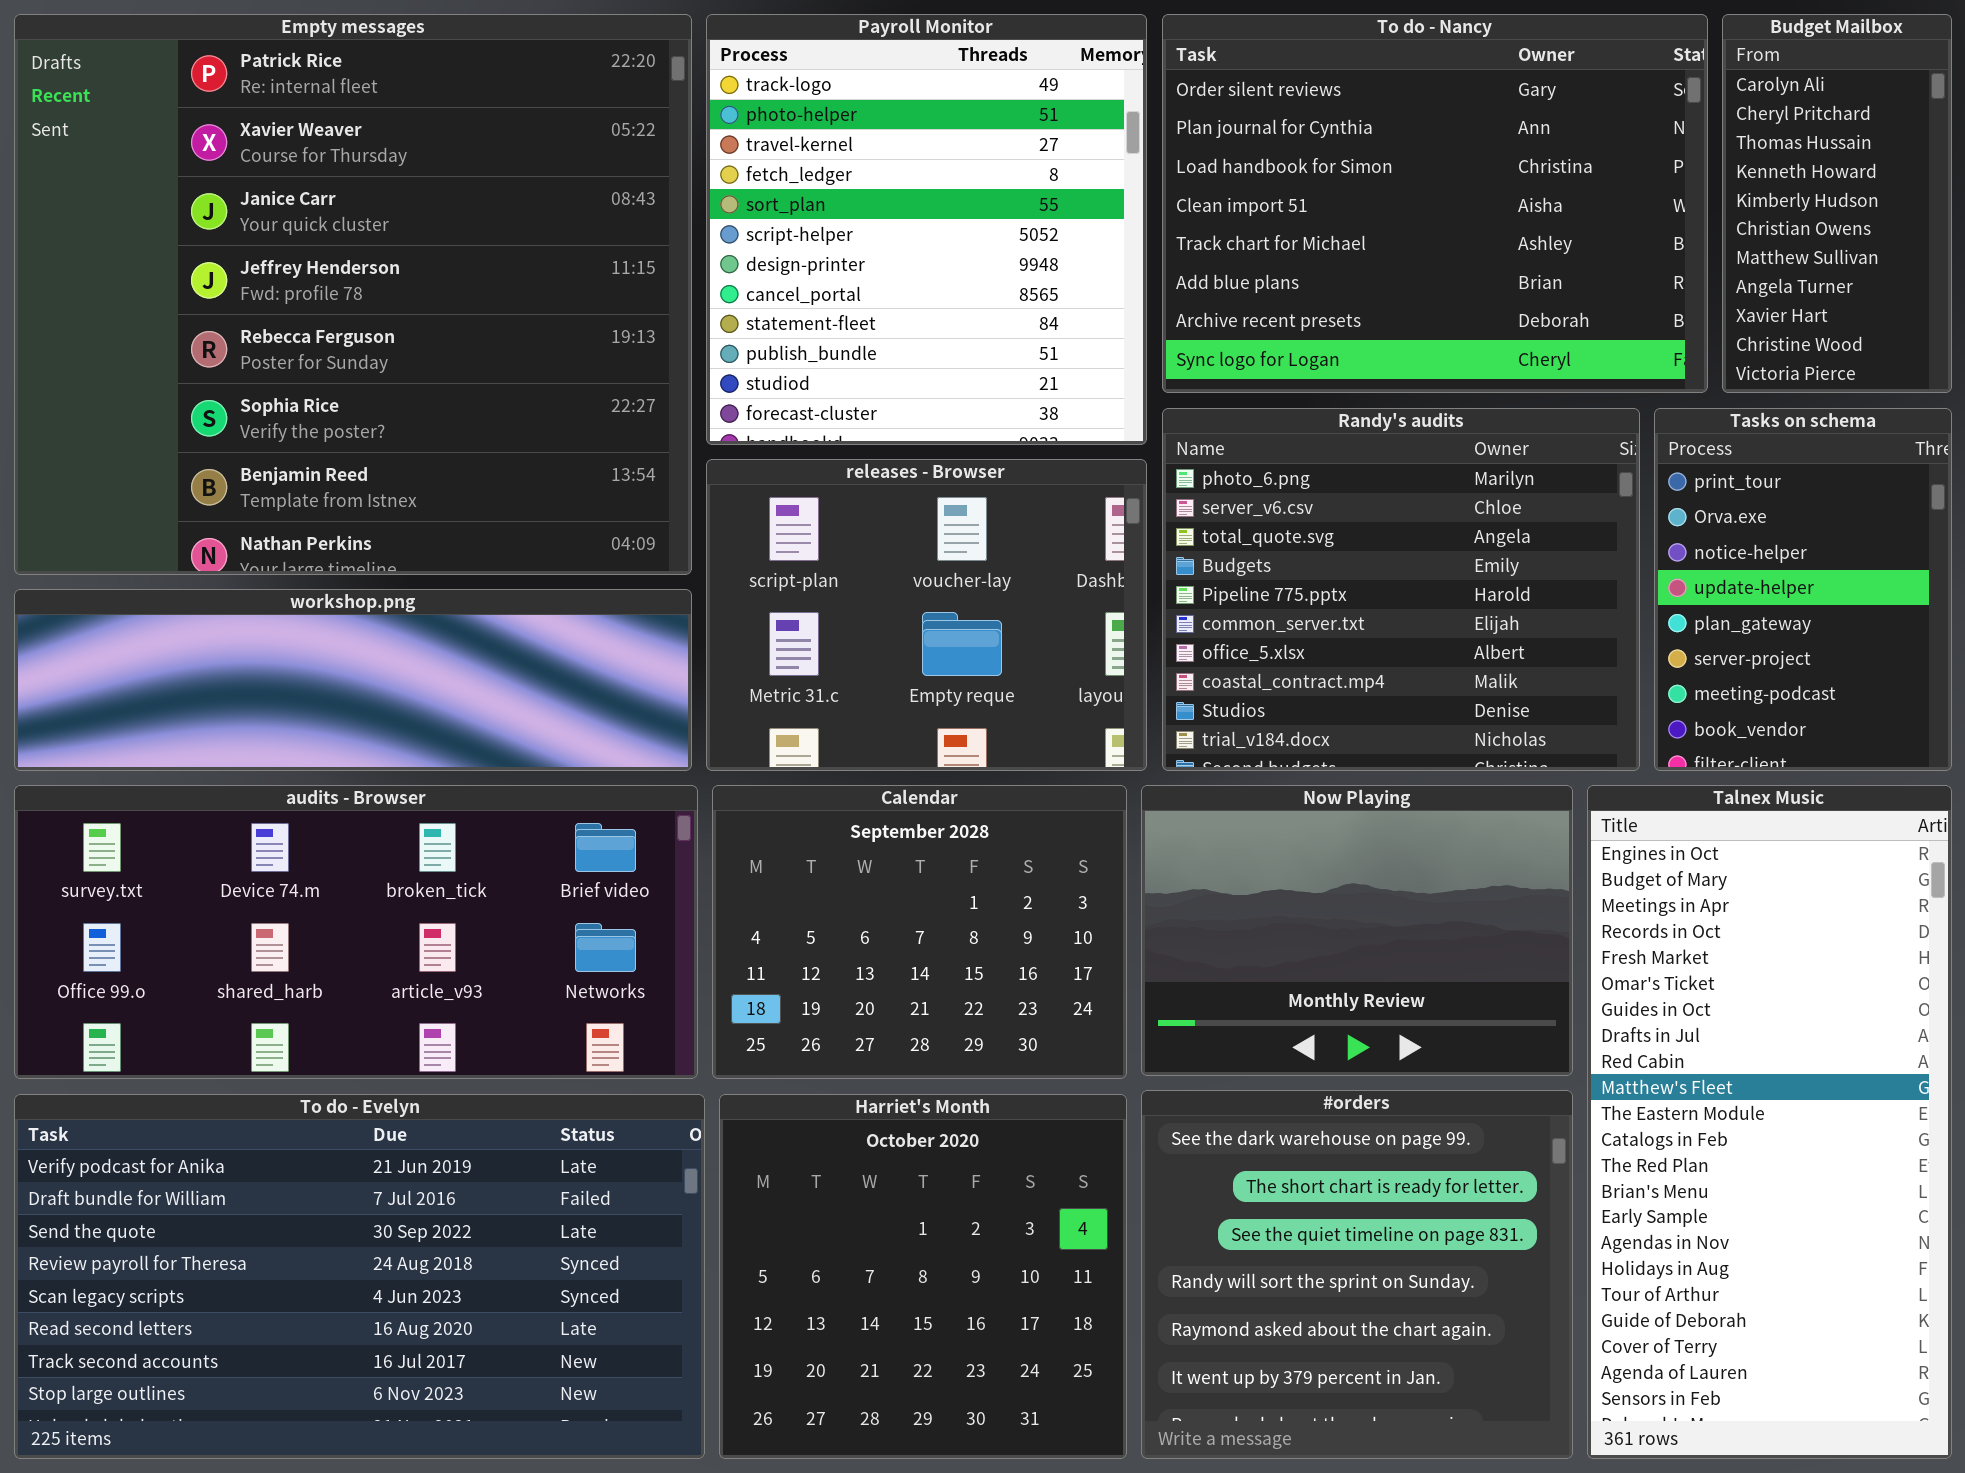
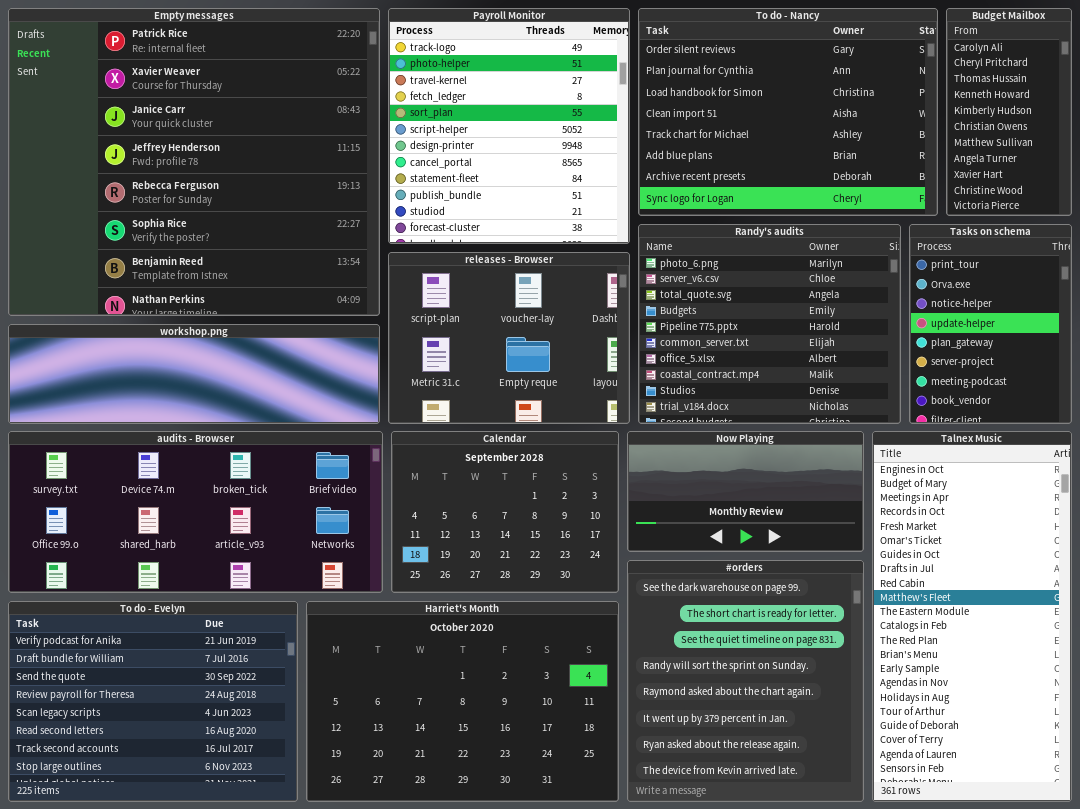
Now Playing: [1141,785,1573,1076] -> [627,431,864,552], resized
#orders: [1141,1090,1573,1459] -> [627,560,864,802], resized
To do - Evelyn: [14,1094,705,1459] -> [8,601,298,802], resized
Harriet's Month: [719,1094,1127,1459] -> [306,601,619,802], resized

